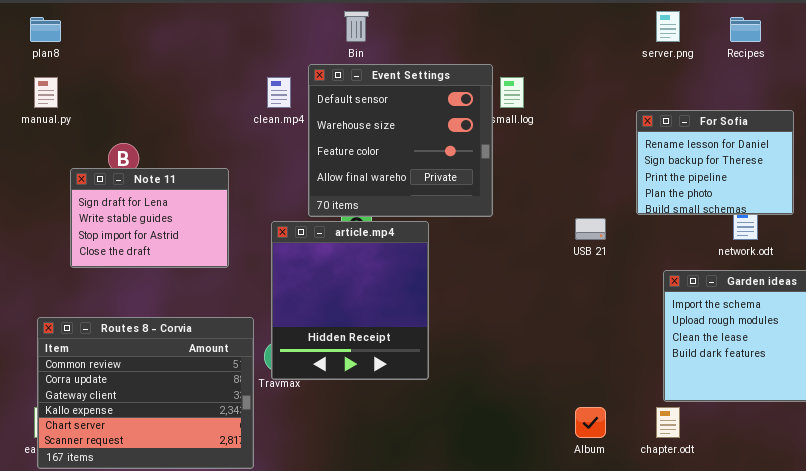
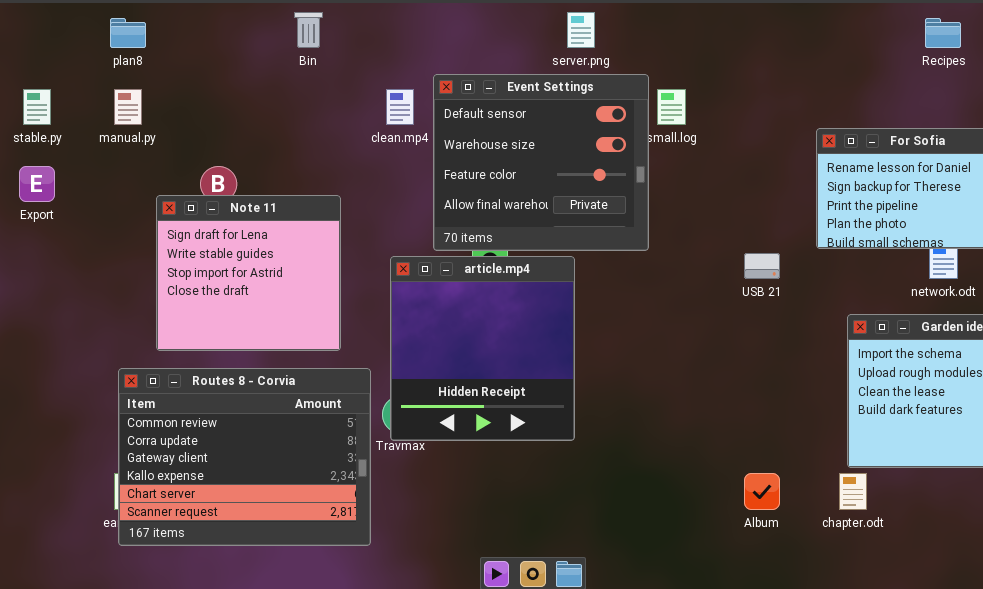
Bin: [344,11,369,42] -> [294,12,323,48], moved
server.png: [656,11,680,42] -> [567,12,595,48], moved
Note 11: [70,168,229,268] -> [156,195,341,351], resized

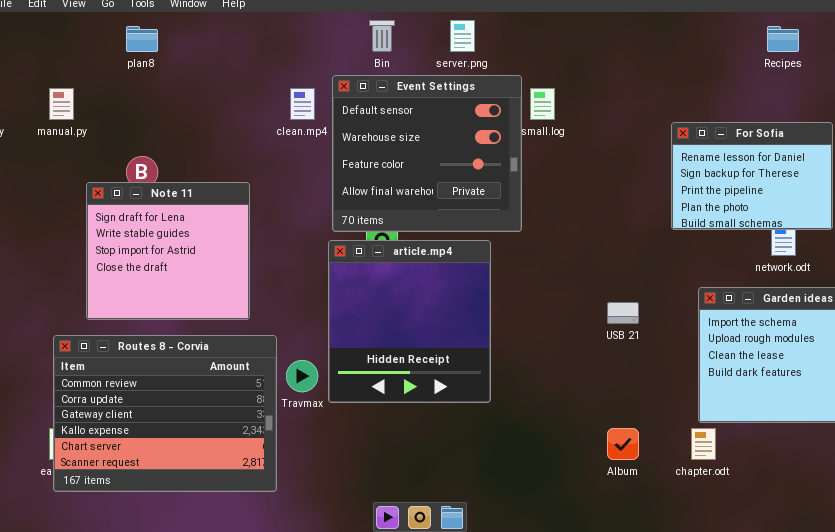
Bin: [294,12,323,48] -> [369,20,395,52], moved
plan8: [110,18,146,48] -> [126,26,158,52], moved
USB 21: [744,253,780,279] -> [607,302,639,324], moved
article.mp4: [390,256,575,441] -> [328,240,491,403], moved

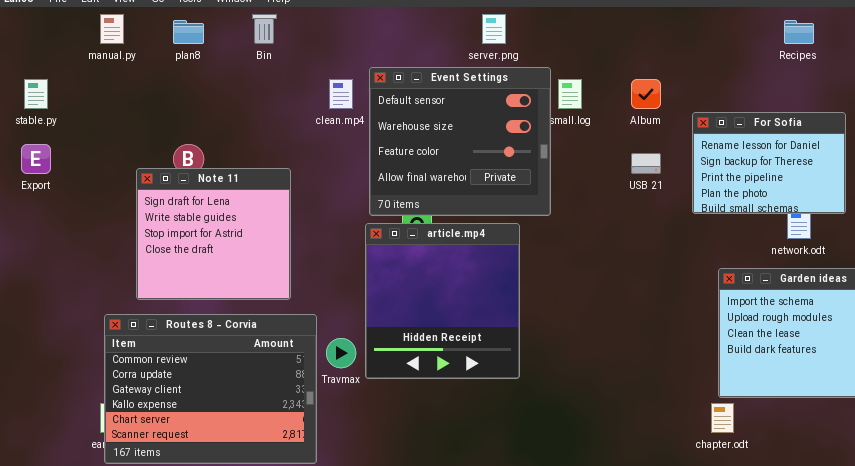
Bin: [369,20,395,52] -> [252,14,277,44], moved
manual.py: [49,88,74,120] -> [100,14,124,44], moved
USB 21: [607,302,639,324] -> [631,153,661,174], moved
Album: [607,428,639,460] -> [631,79,661,109], moved

